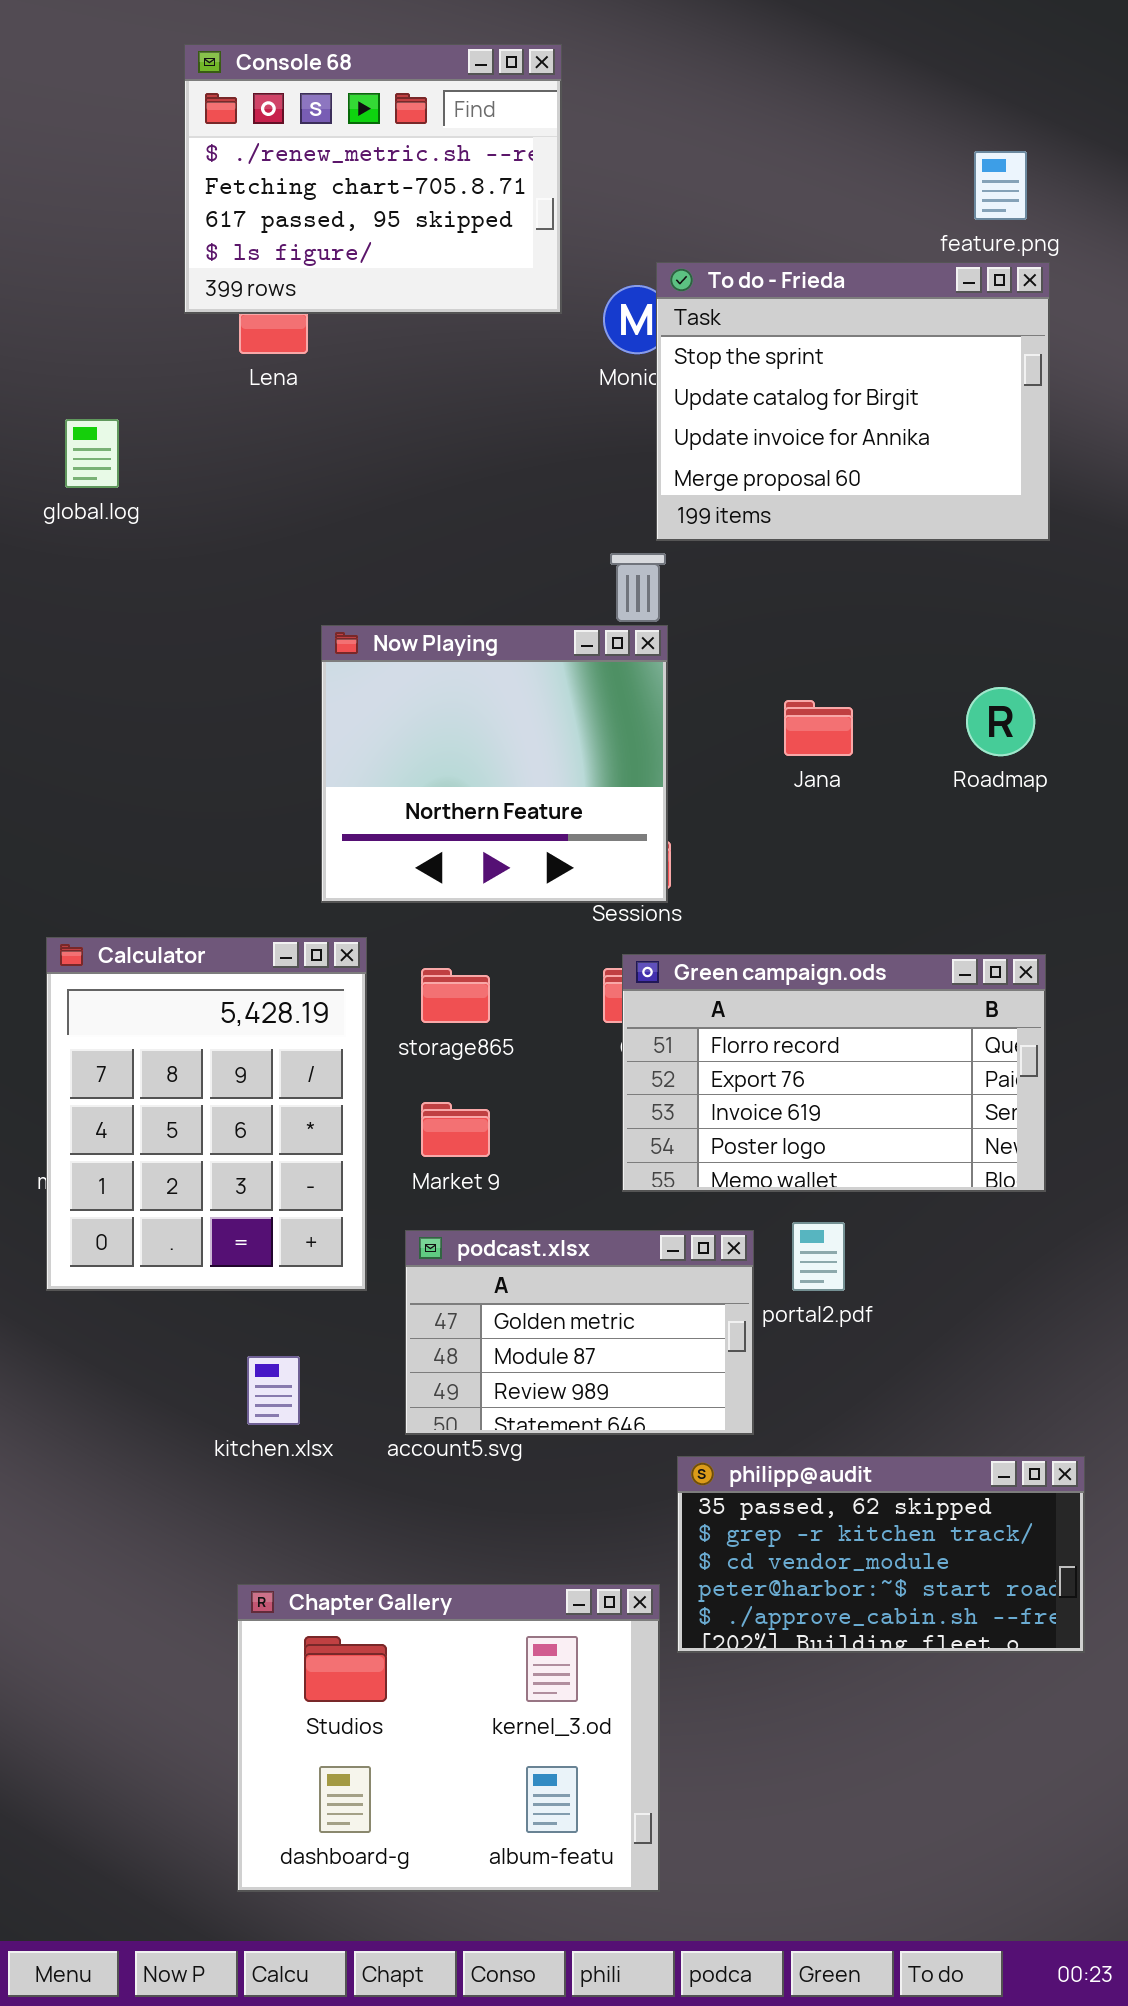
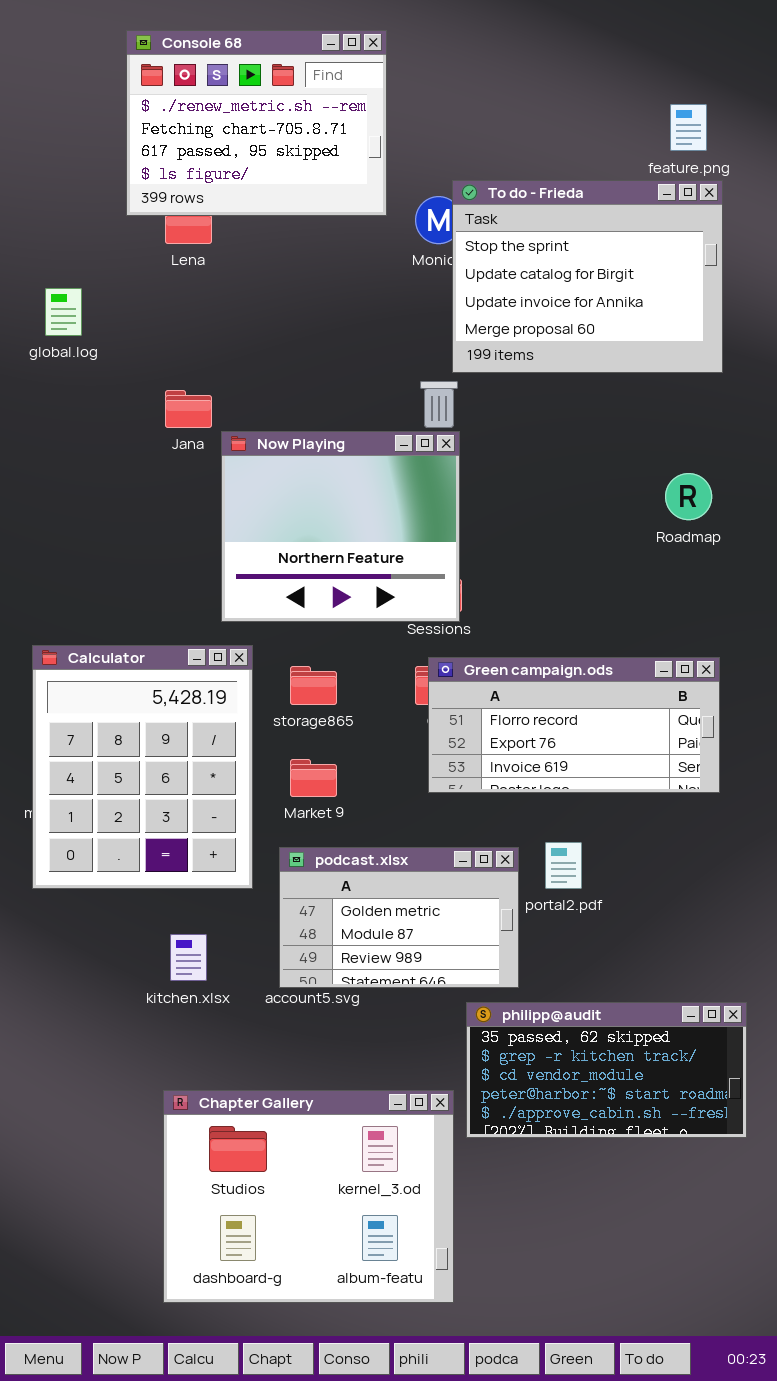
Jana: [784,700,853,756] -> [165,390,212,428], moved
Green campaign.ods: [622,954,1046,1192] -> [428,657,720,793], resized

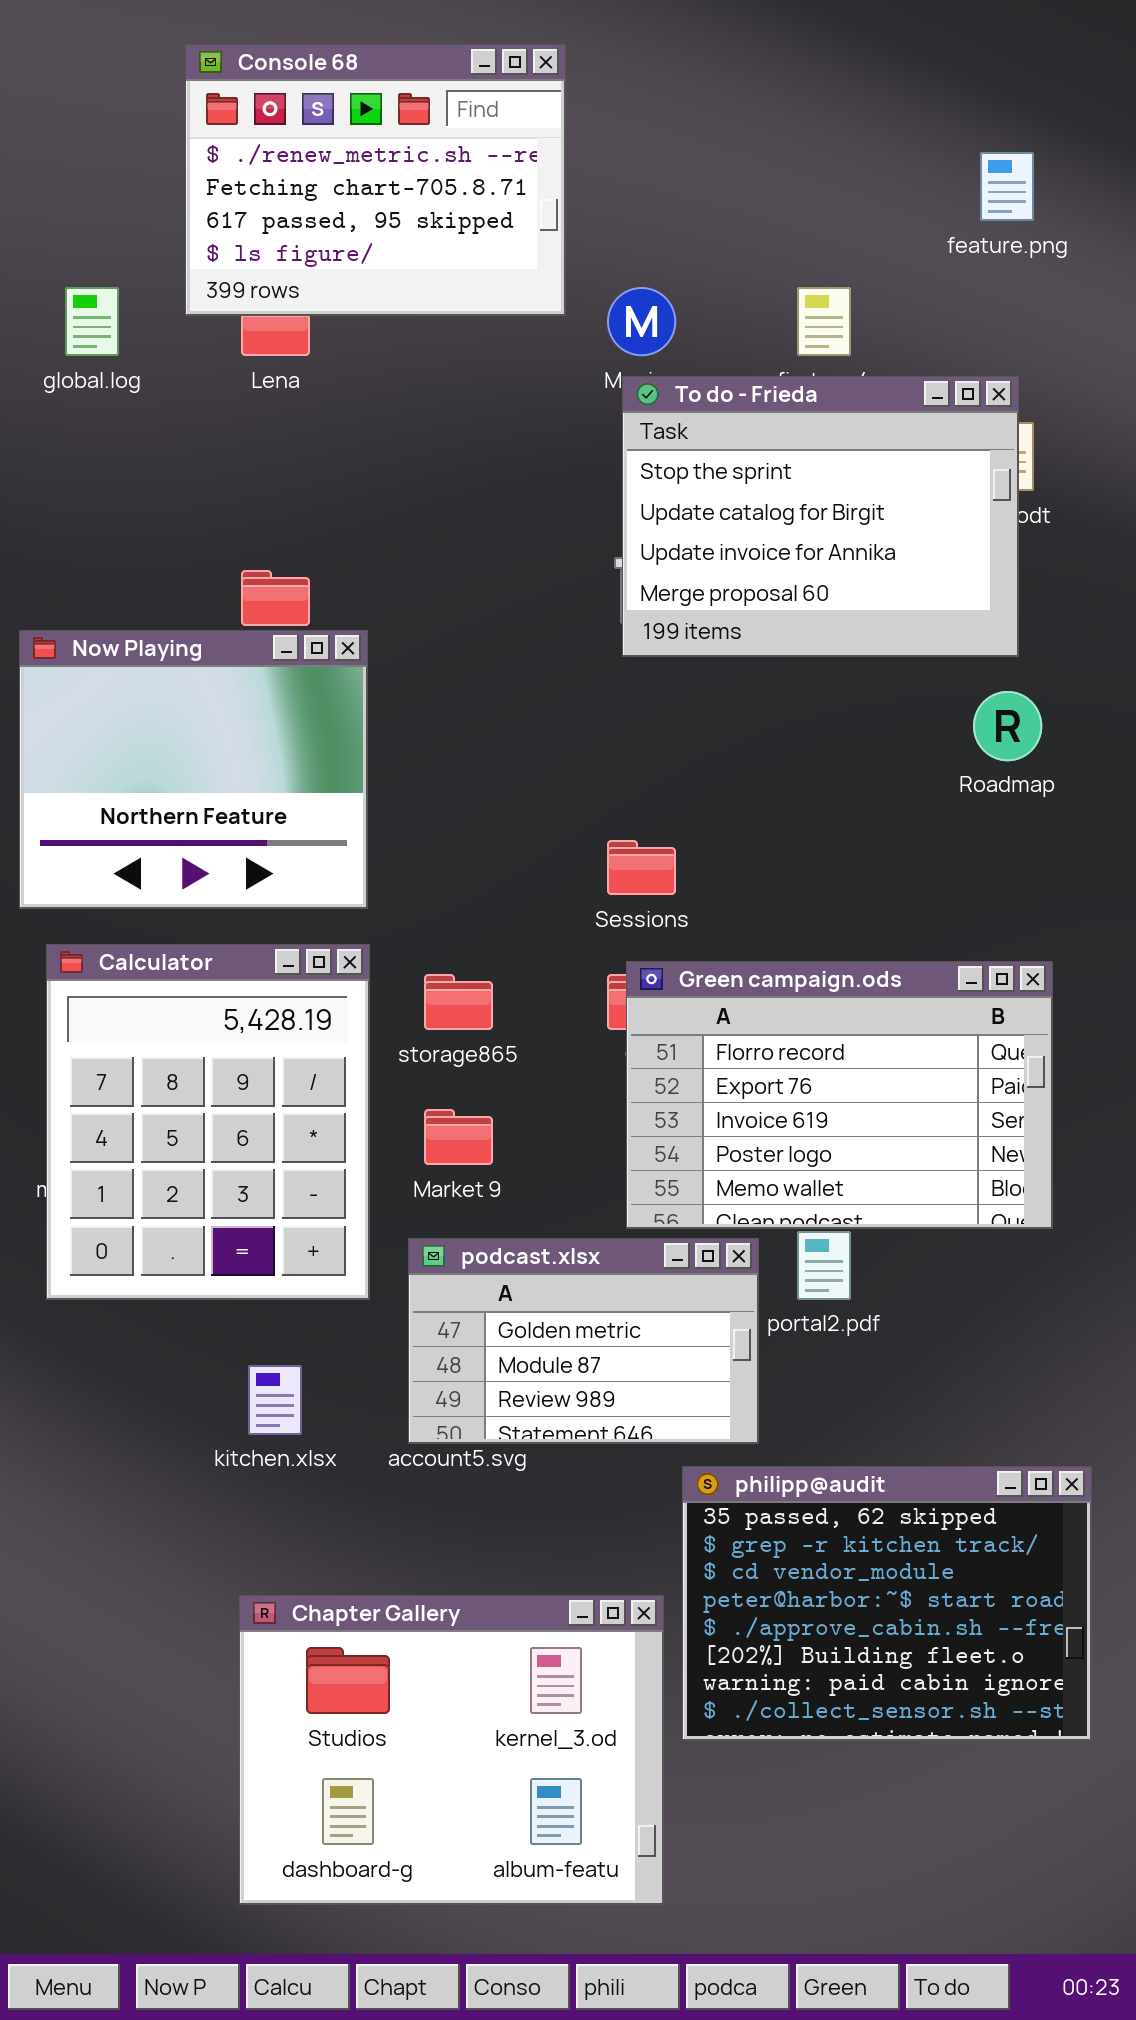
To do - Frieda: [452,180,723,373] -> [622,376,1019,657], moved
global.log: [45,288,82,336] -> [65,287,119,356], moved
Now Playing: [221,431,460,622] -> [19,630,368,909], moved
Green campaign.ods: [428,657,720,793] -> [626,961,1053,1229], resized
philipp@audit: [466,1002,747,1138] -> [682,1466,1092,1741], resized

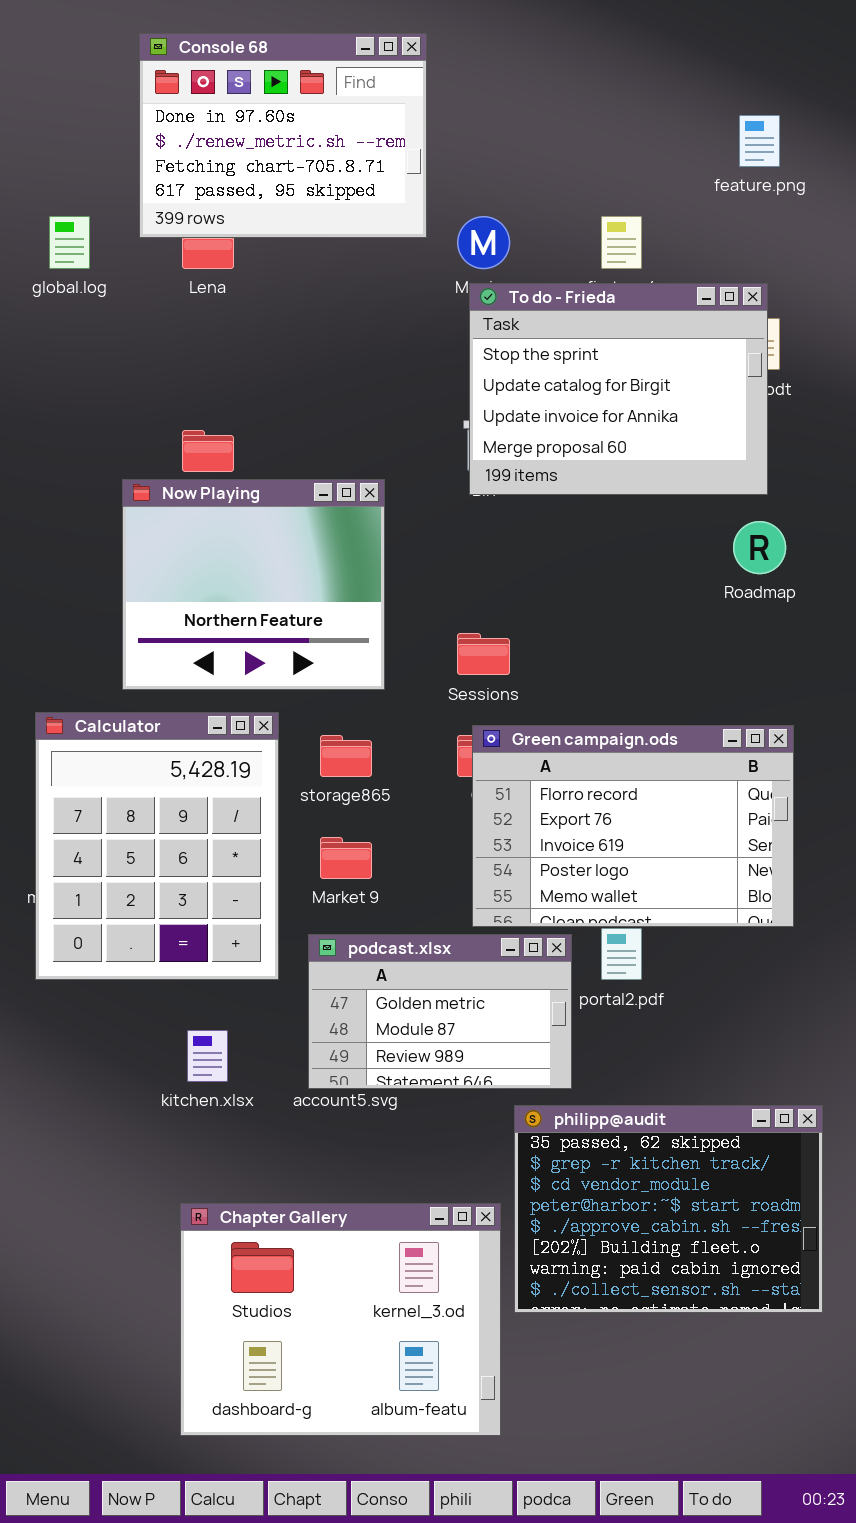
Console 68: [185,44,566,316] -> [139,33,427,238], scrolled up 1 row
Now Playing: [19,630,368,909] -> [122,479,385,690], moved

